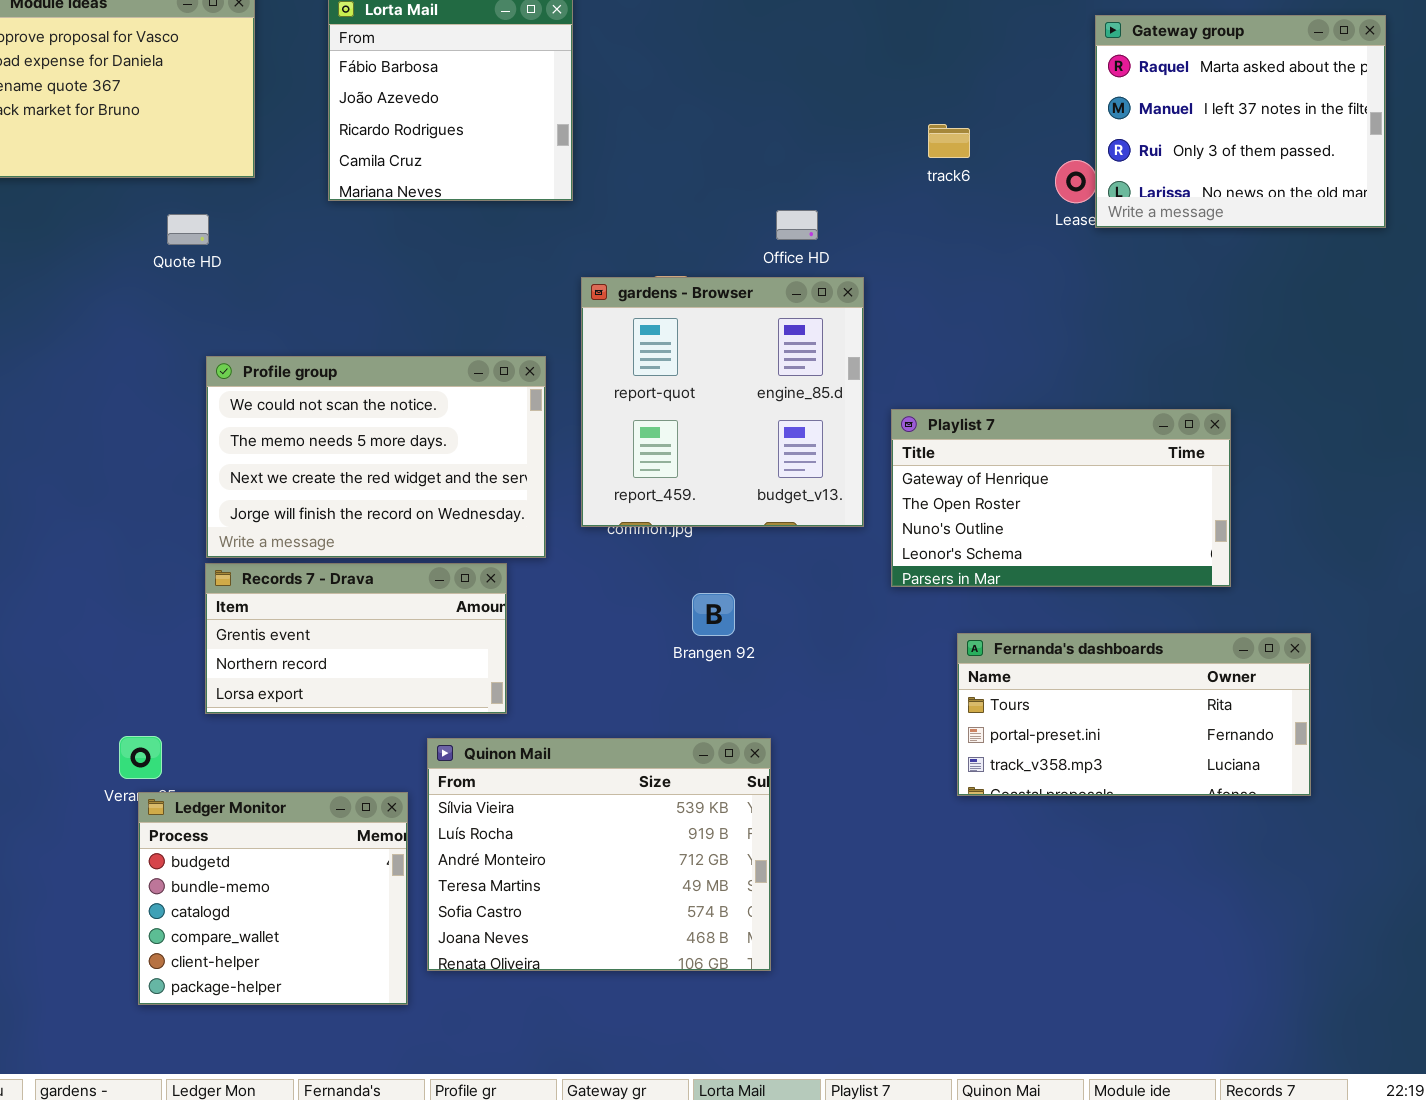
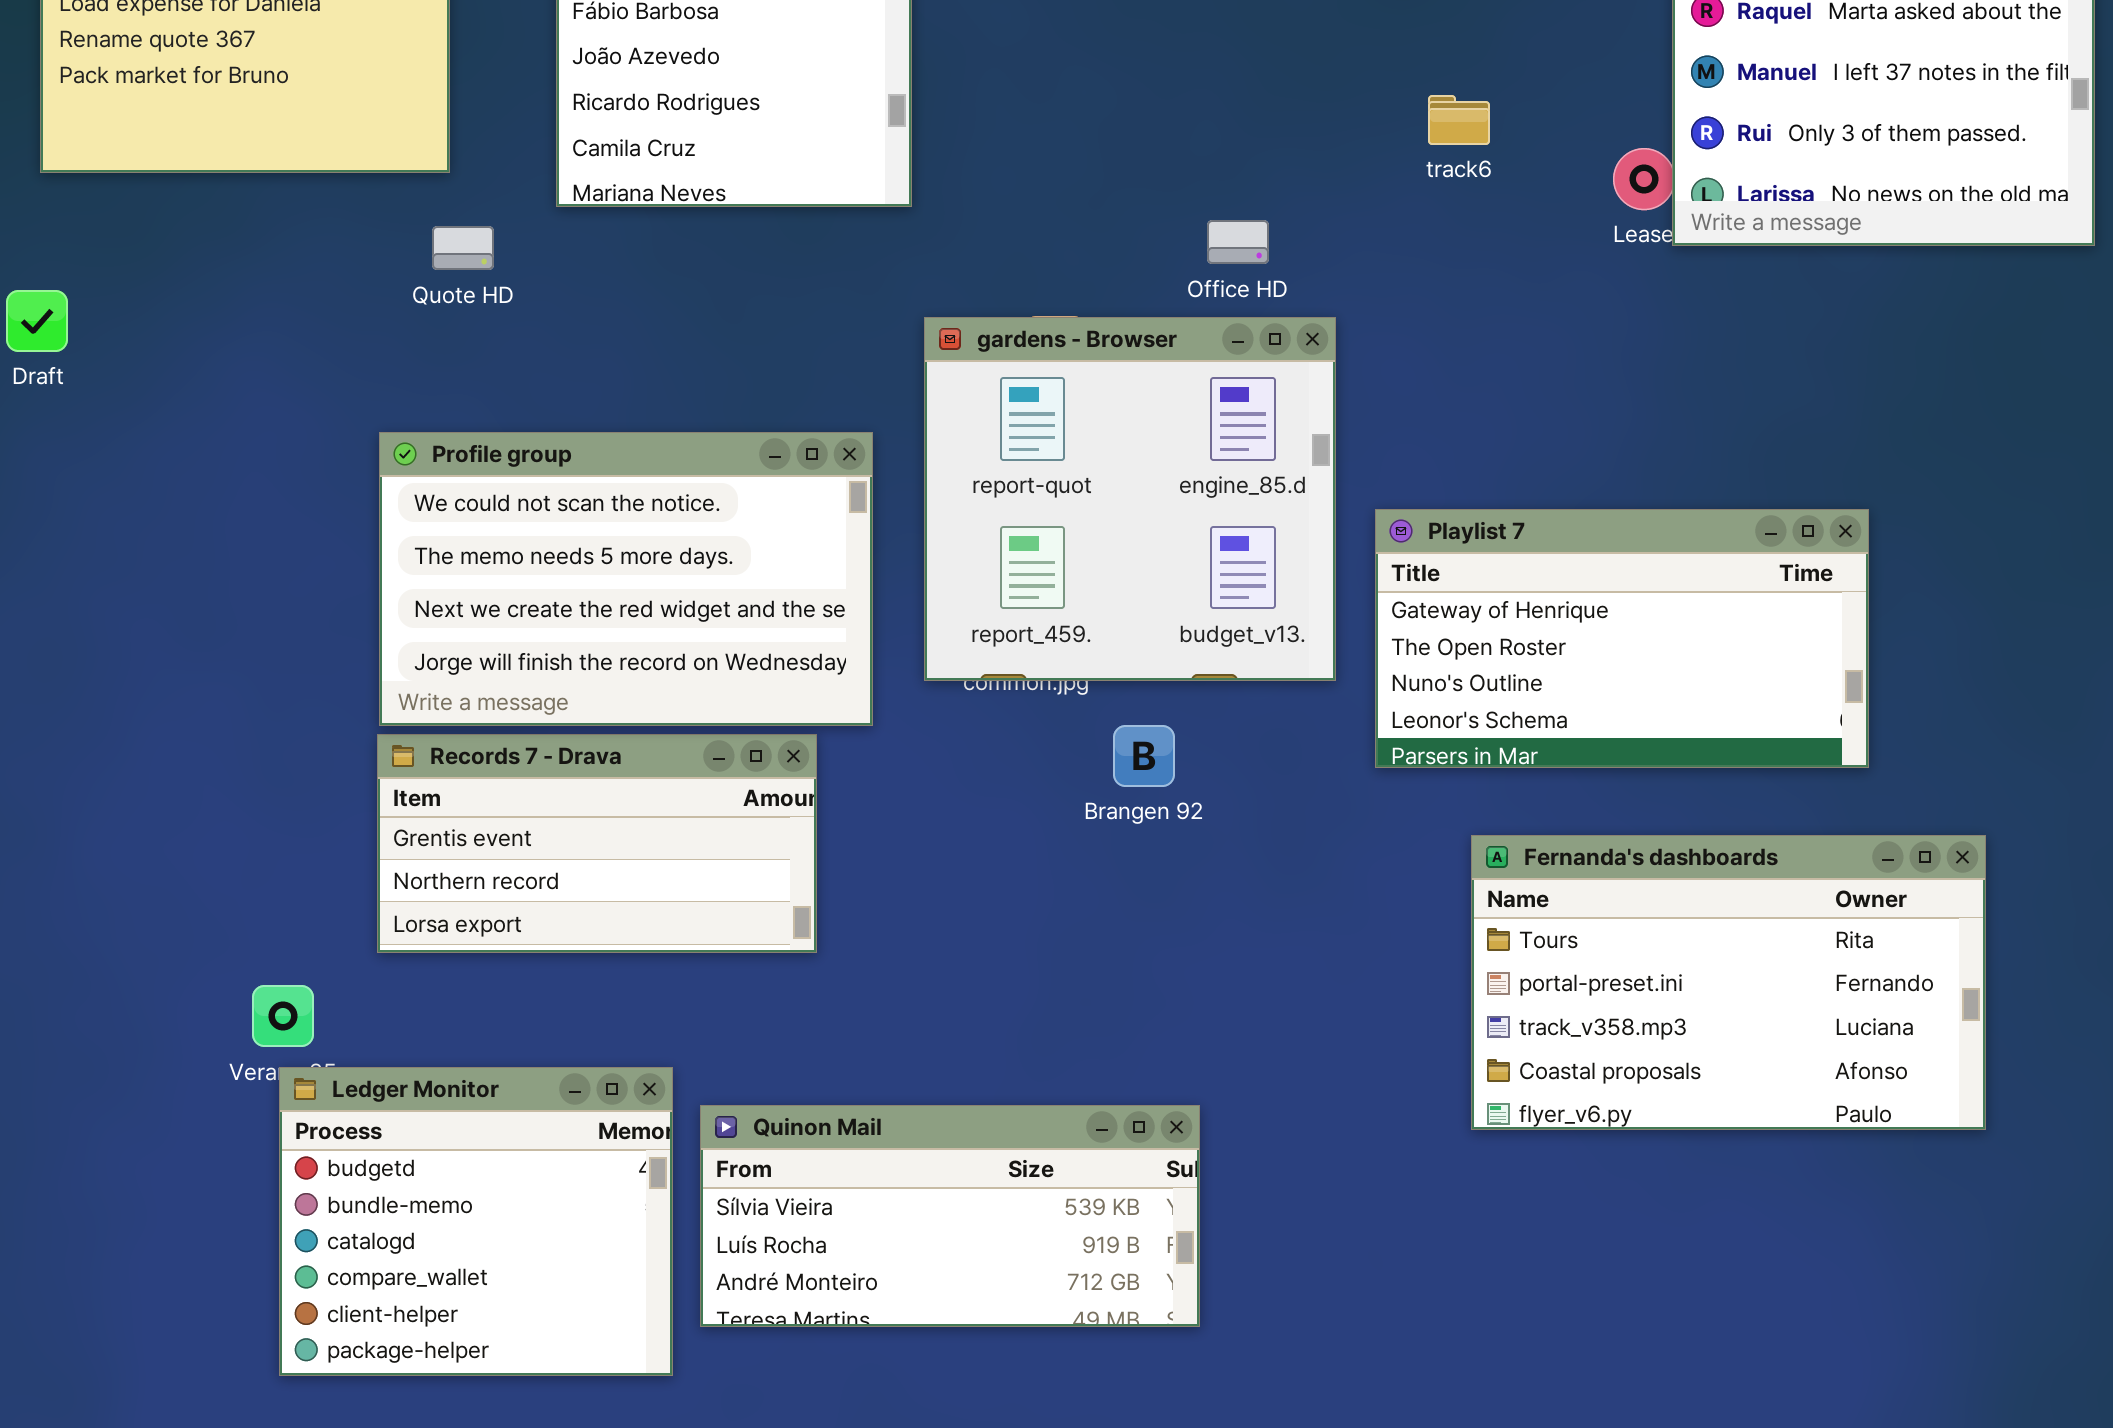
Quote HD: [167,214,209,245] -> [432,226,494,270], moved
Brangen 92: [692,593,735,636] -> [1113,725,1175,787], moved
Fernanda's dashboards: [957,633,1311,796] -> [1471,835,1986,1130], resized
Quinon Mail: [427,738,771,971] -> [700,1105,1200,1327], resized

